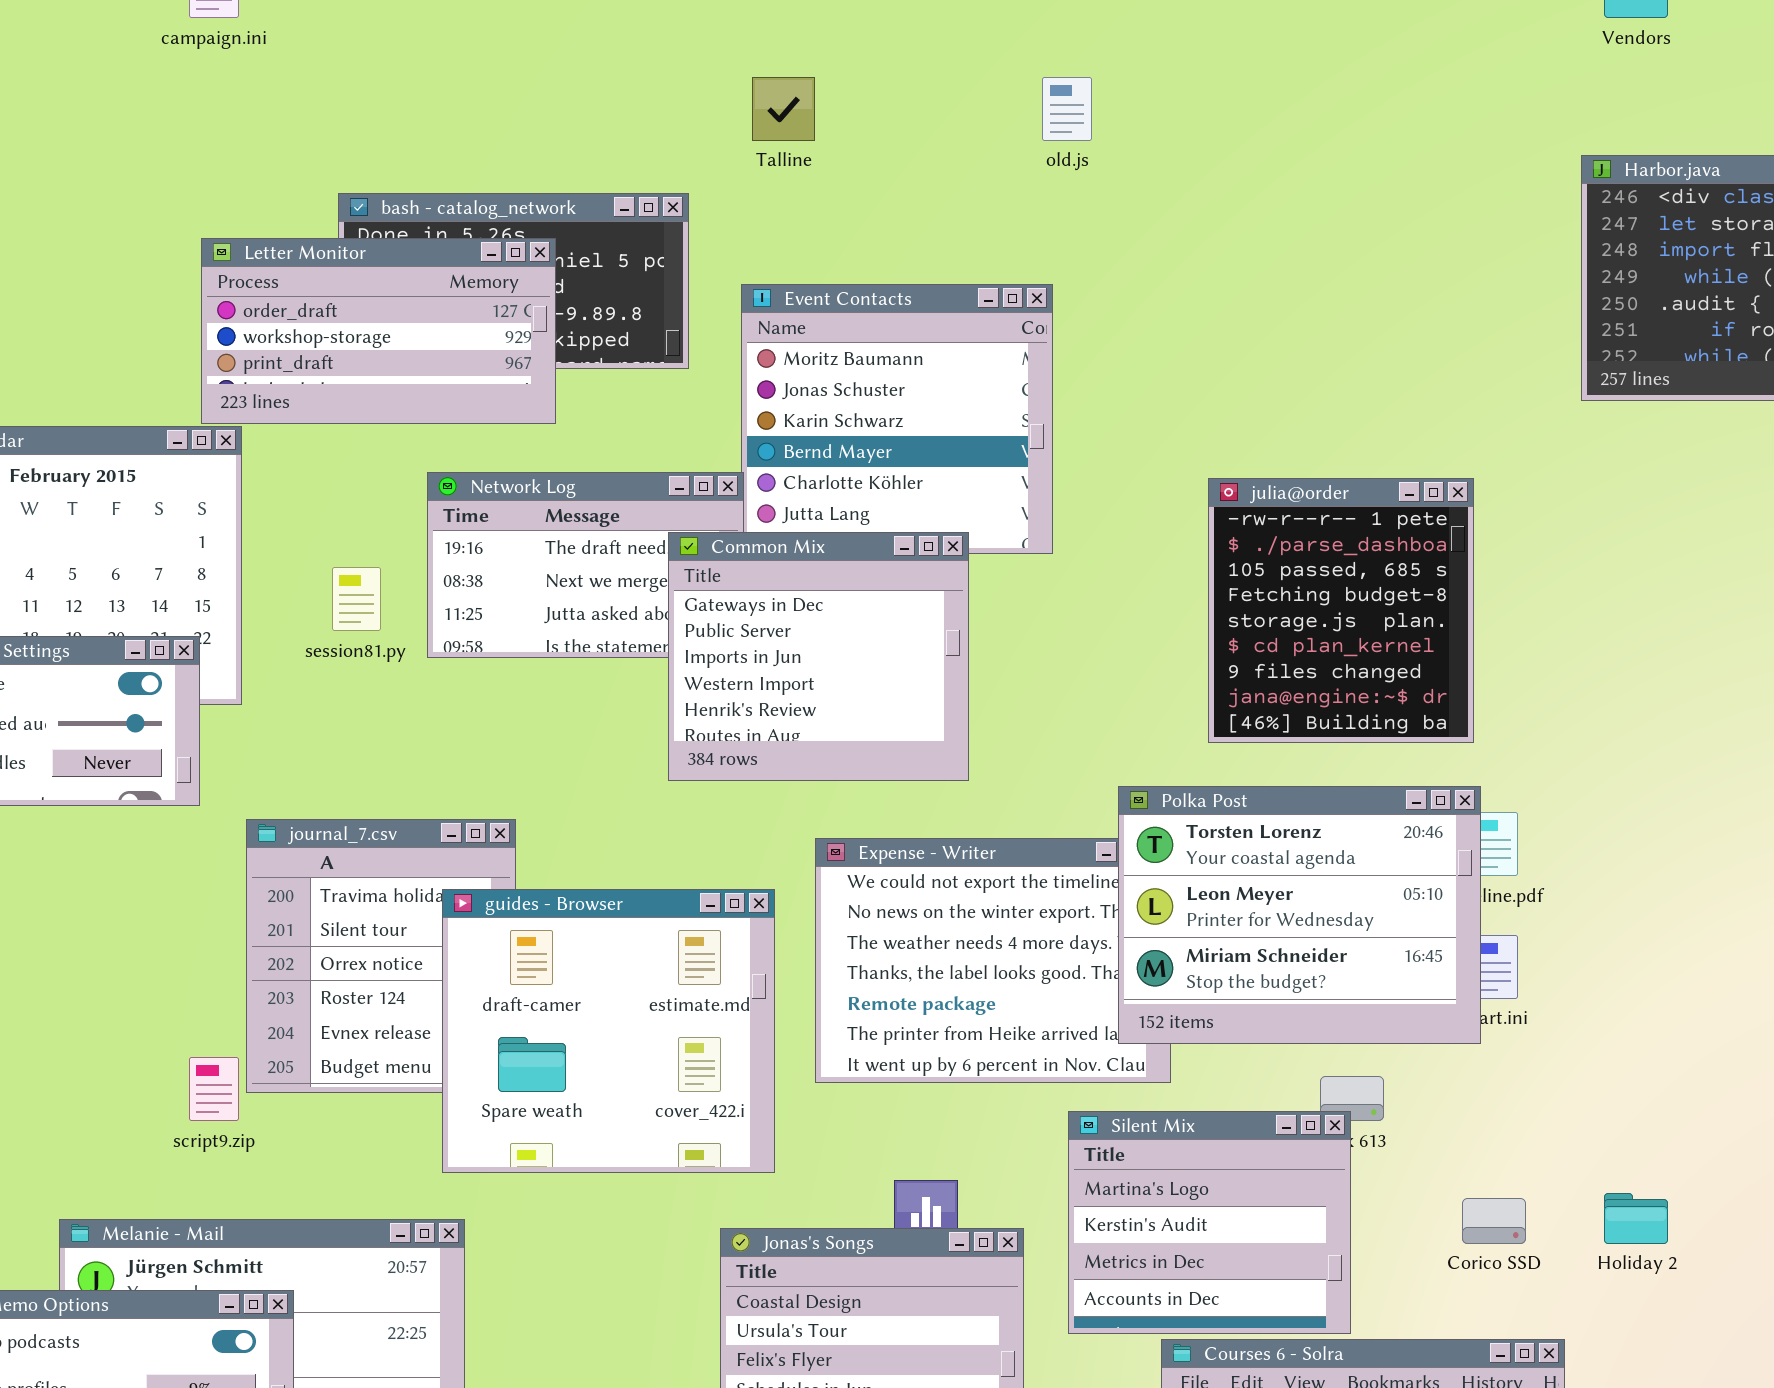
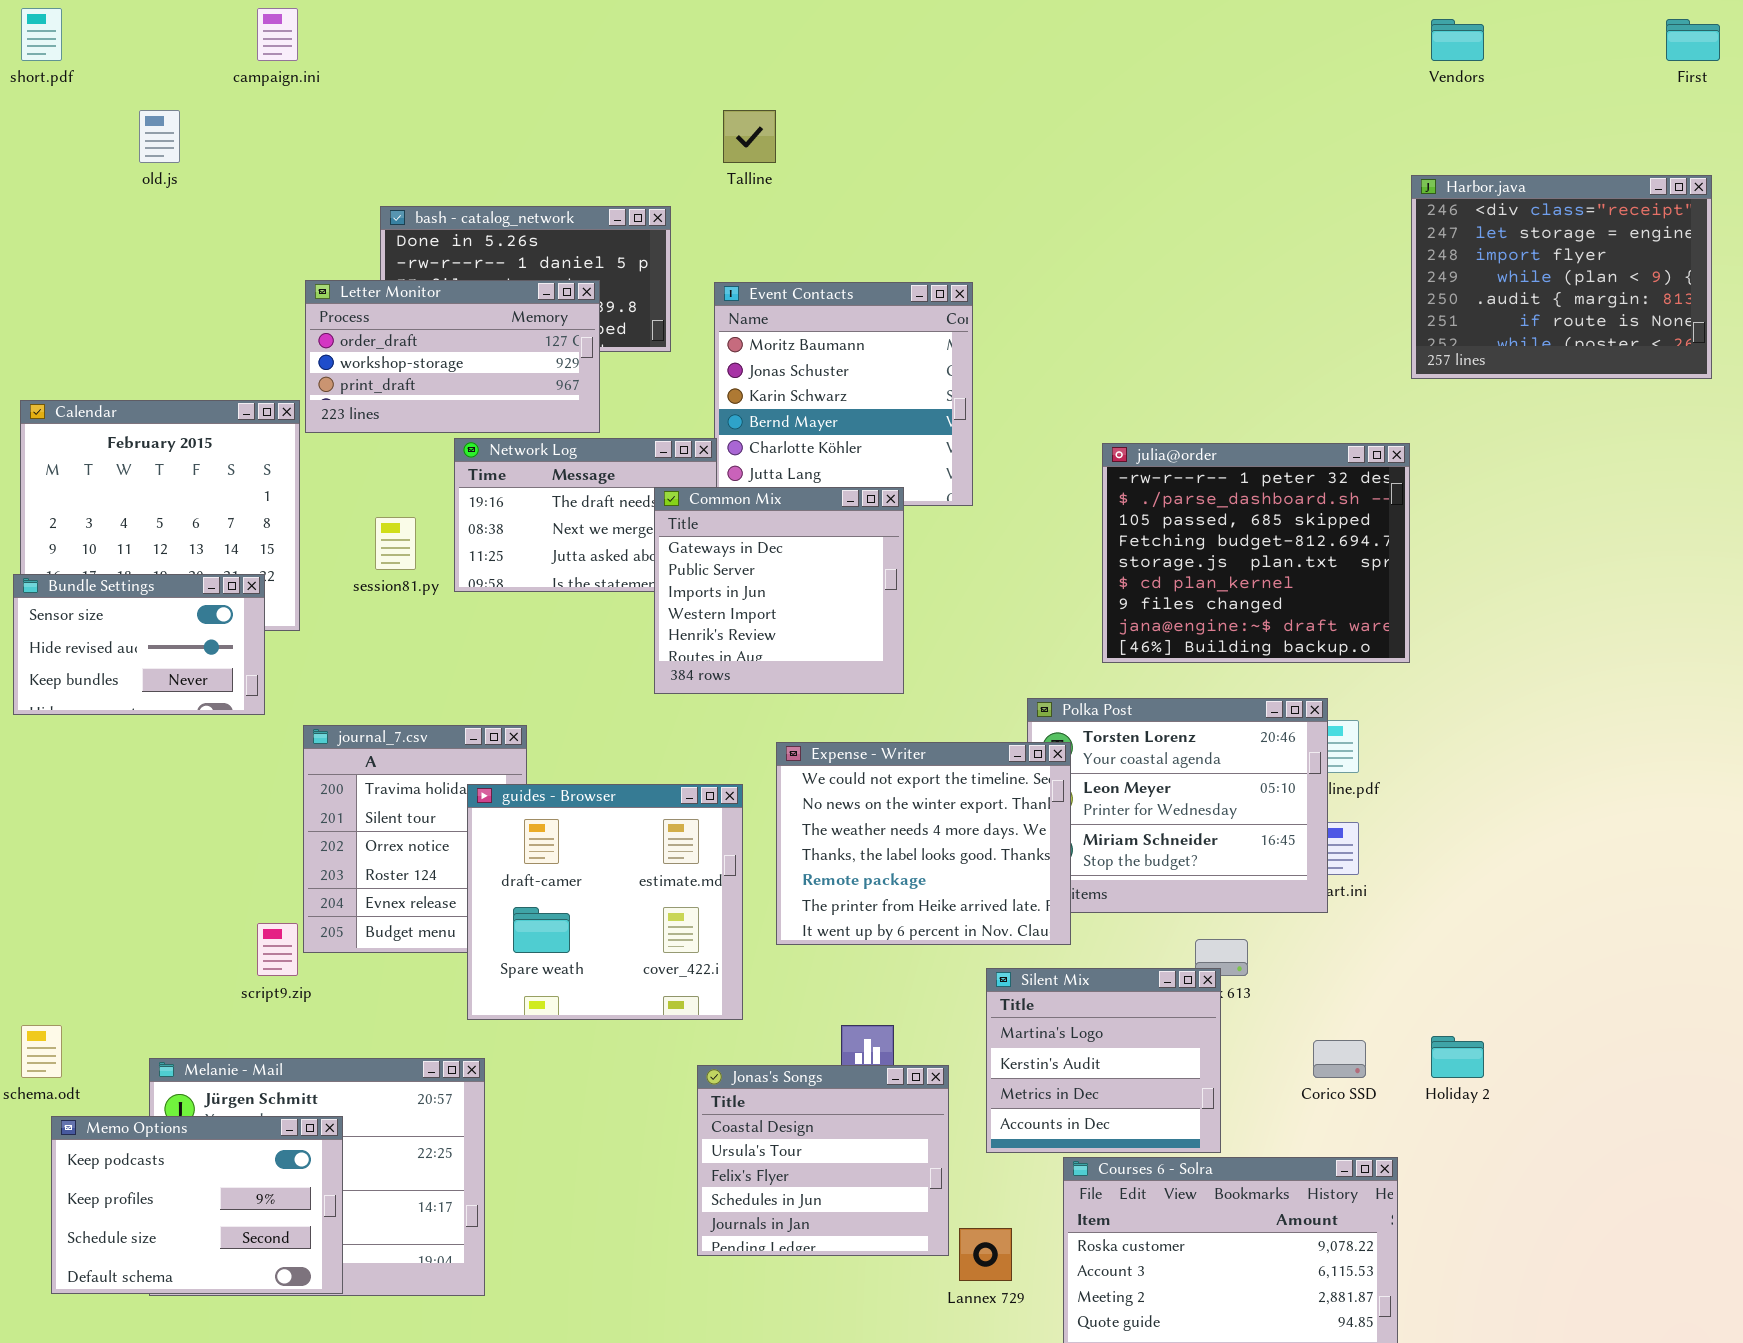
old.js: [1042,77,1092,141] -> [139,110,180,163], moved
Letter Monitor: [201,238,556,424] -> [305,280,600,433], moved
julia@order: [1208,478,1474,743] -> [1102,443,1410,663], resized
Expense - Writer: [815,838,1171,1083] -> [776,742,1071,945], raised

